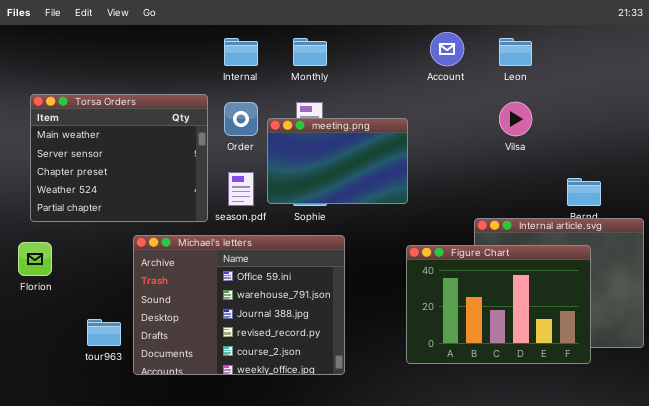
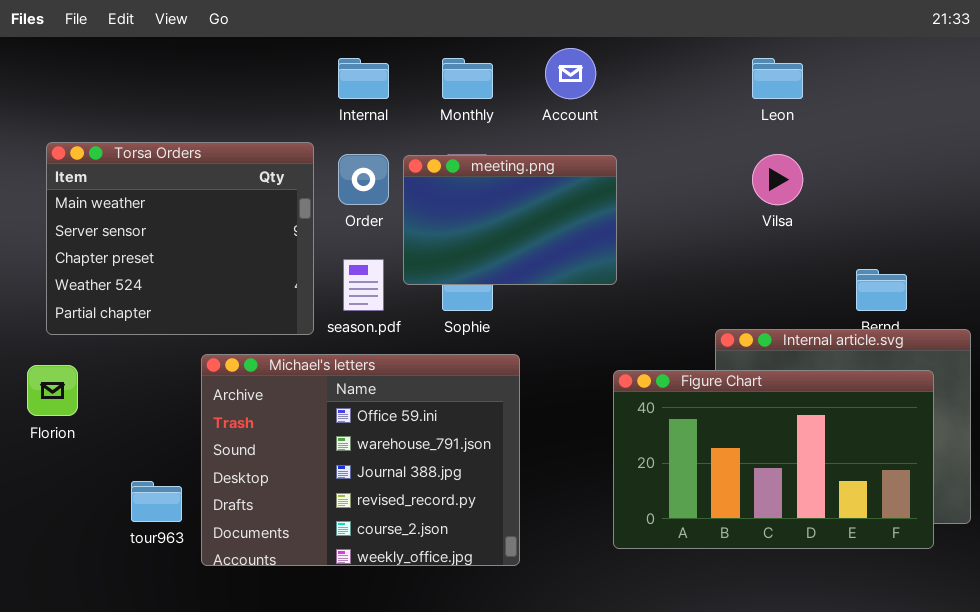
Account: [430,32,464,66] -> [545,48,596,99], moved
meeting.png: [267,118,408,204] -> [403,155,617,285], moved
Figure Chart: [406,245,591,364] -> [613,370,934,549], resized

